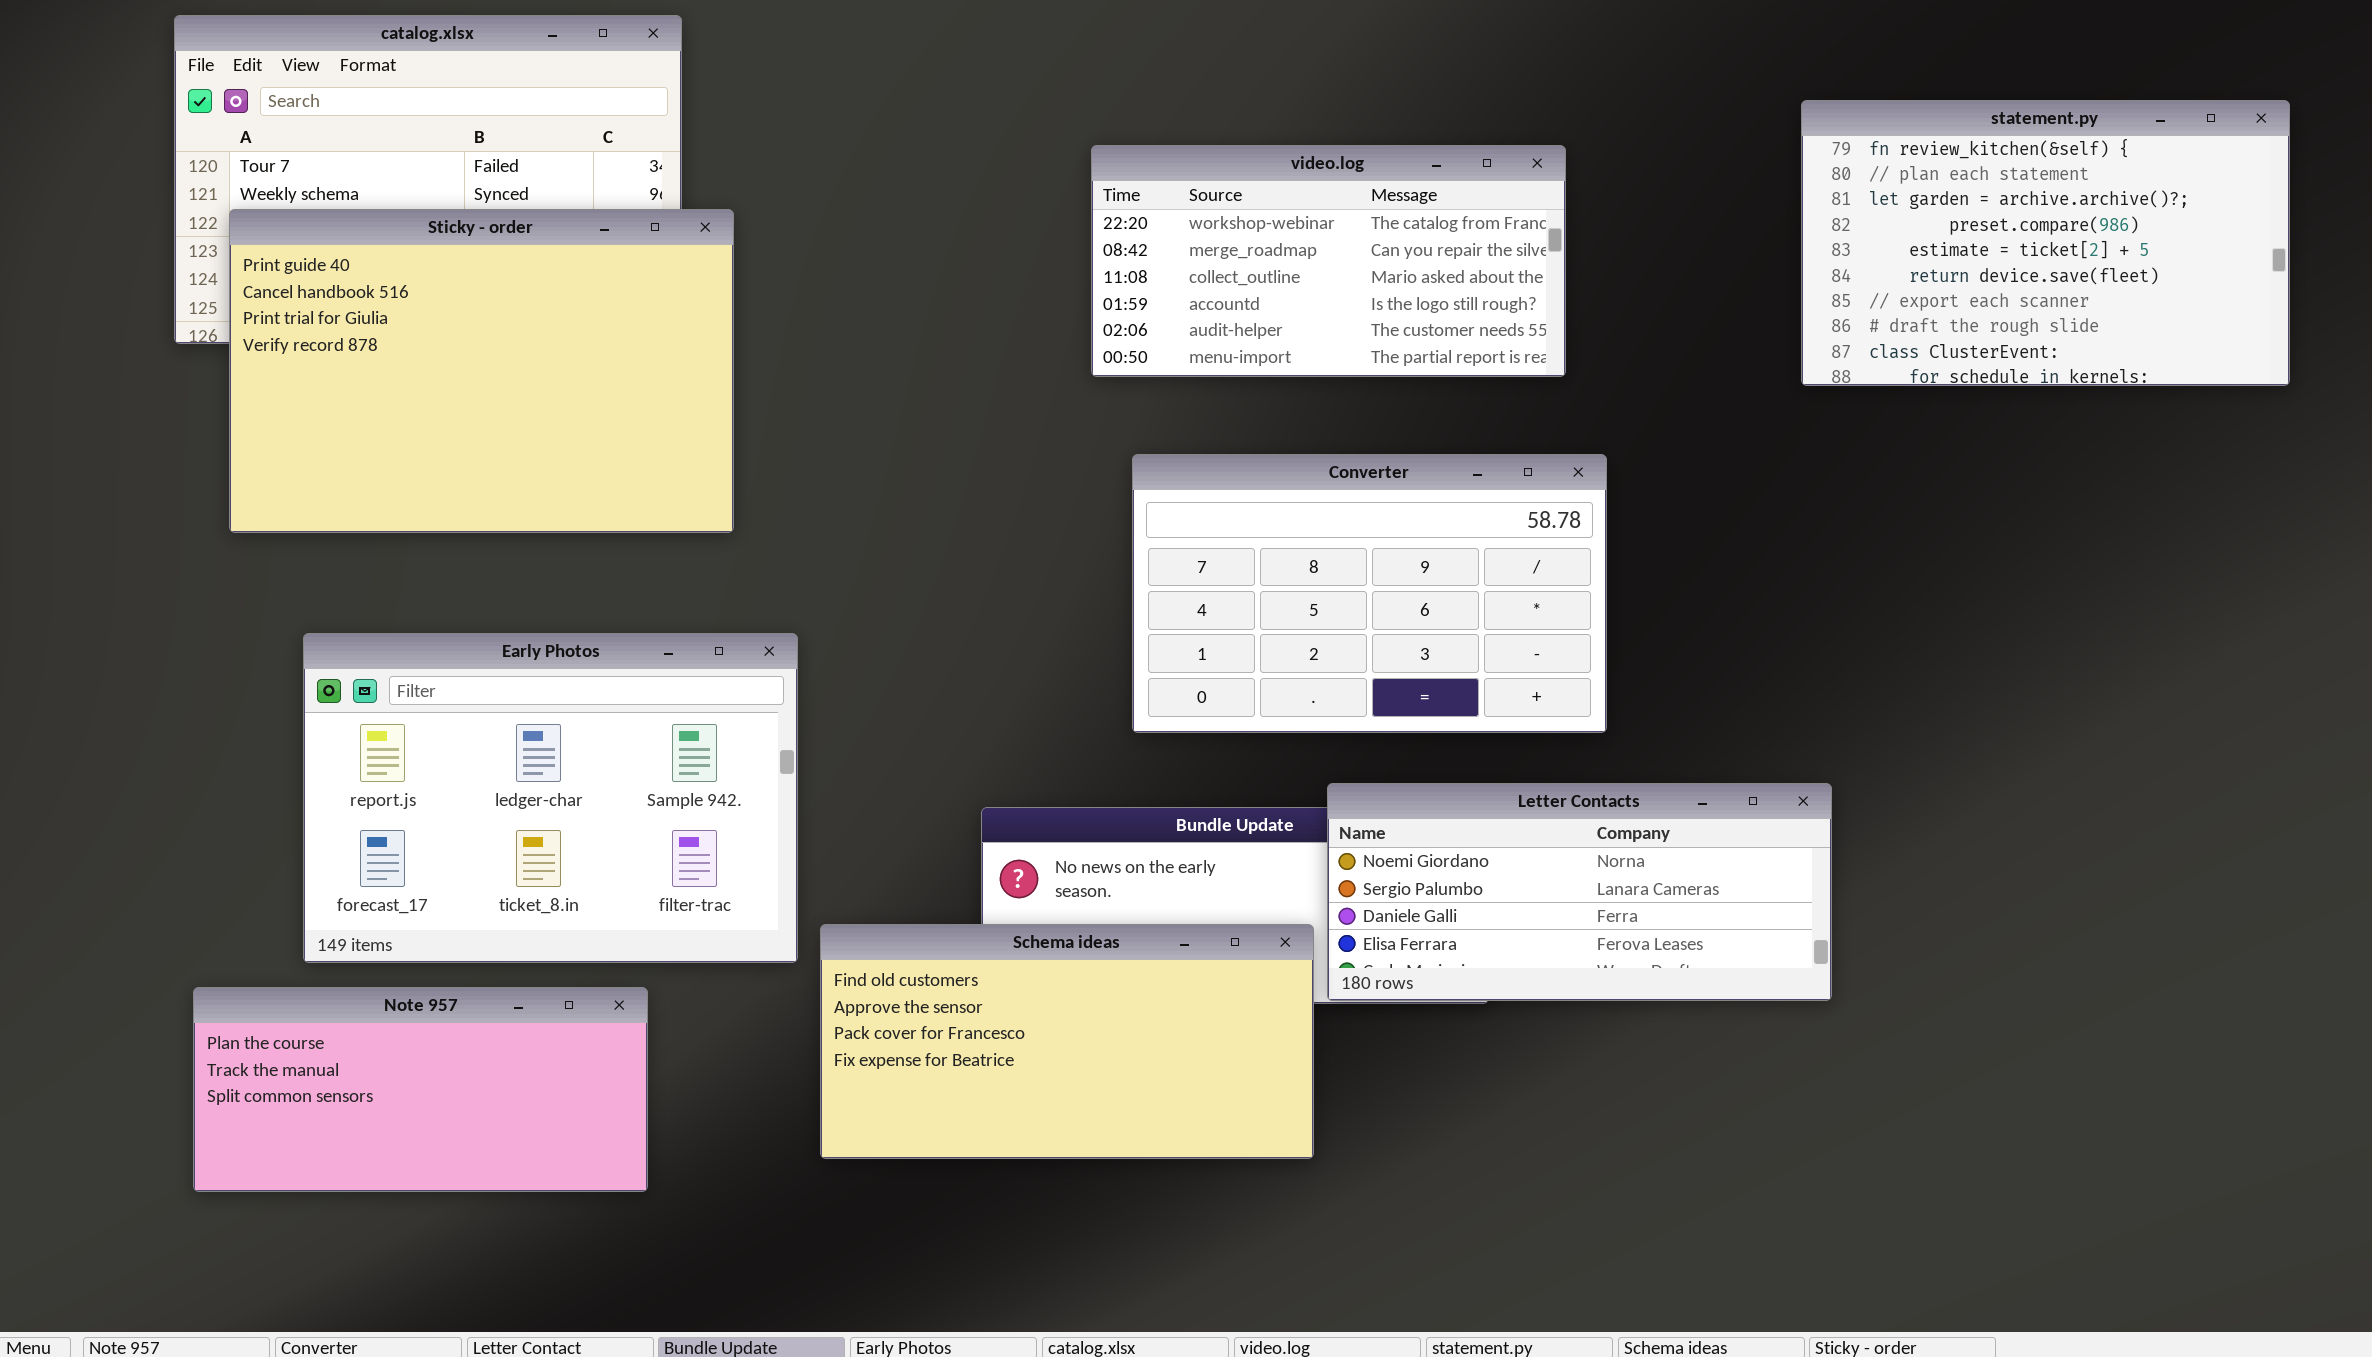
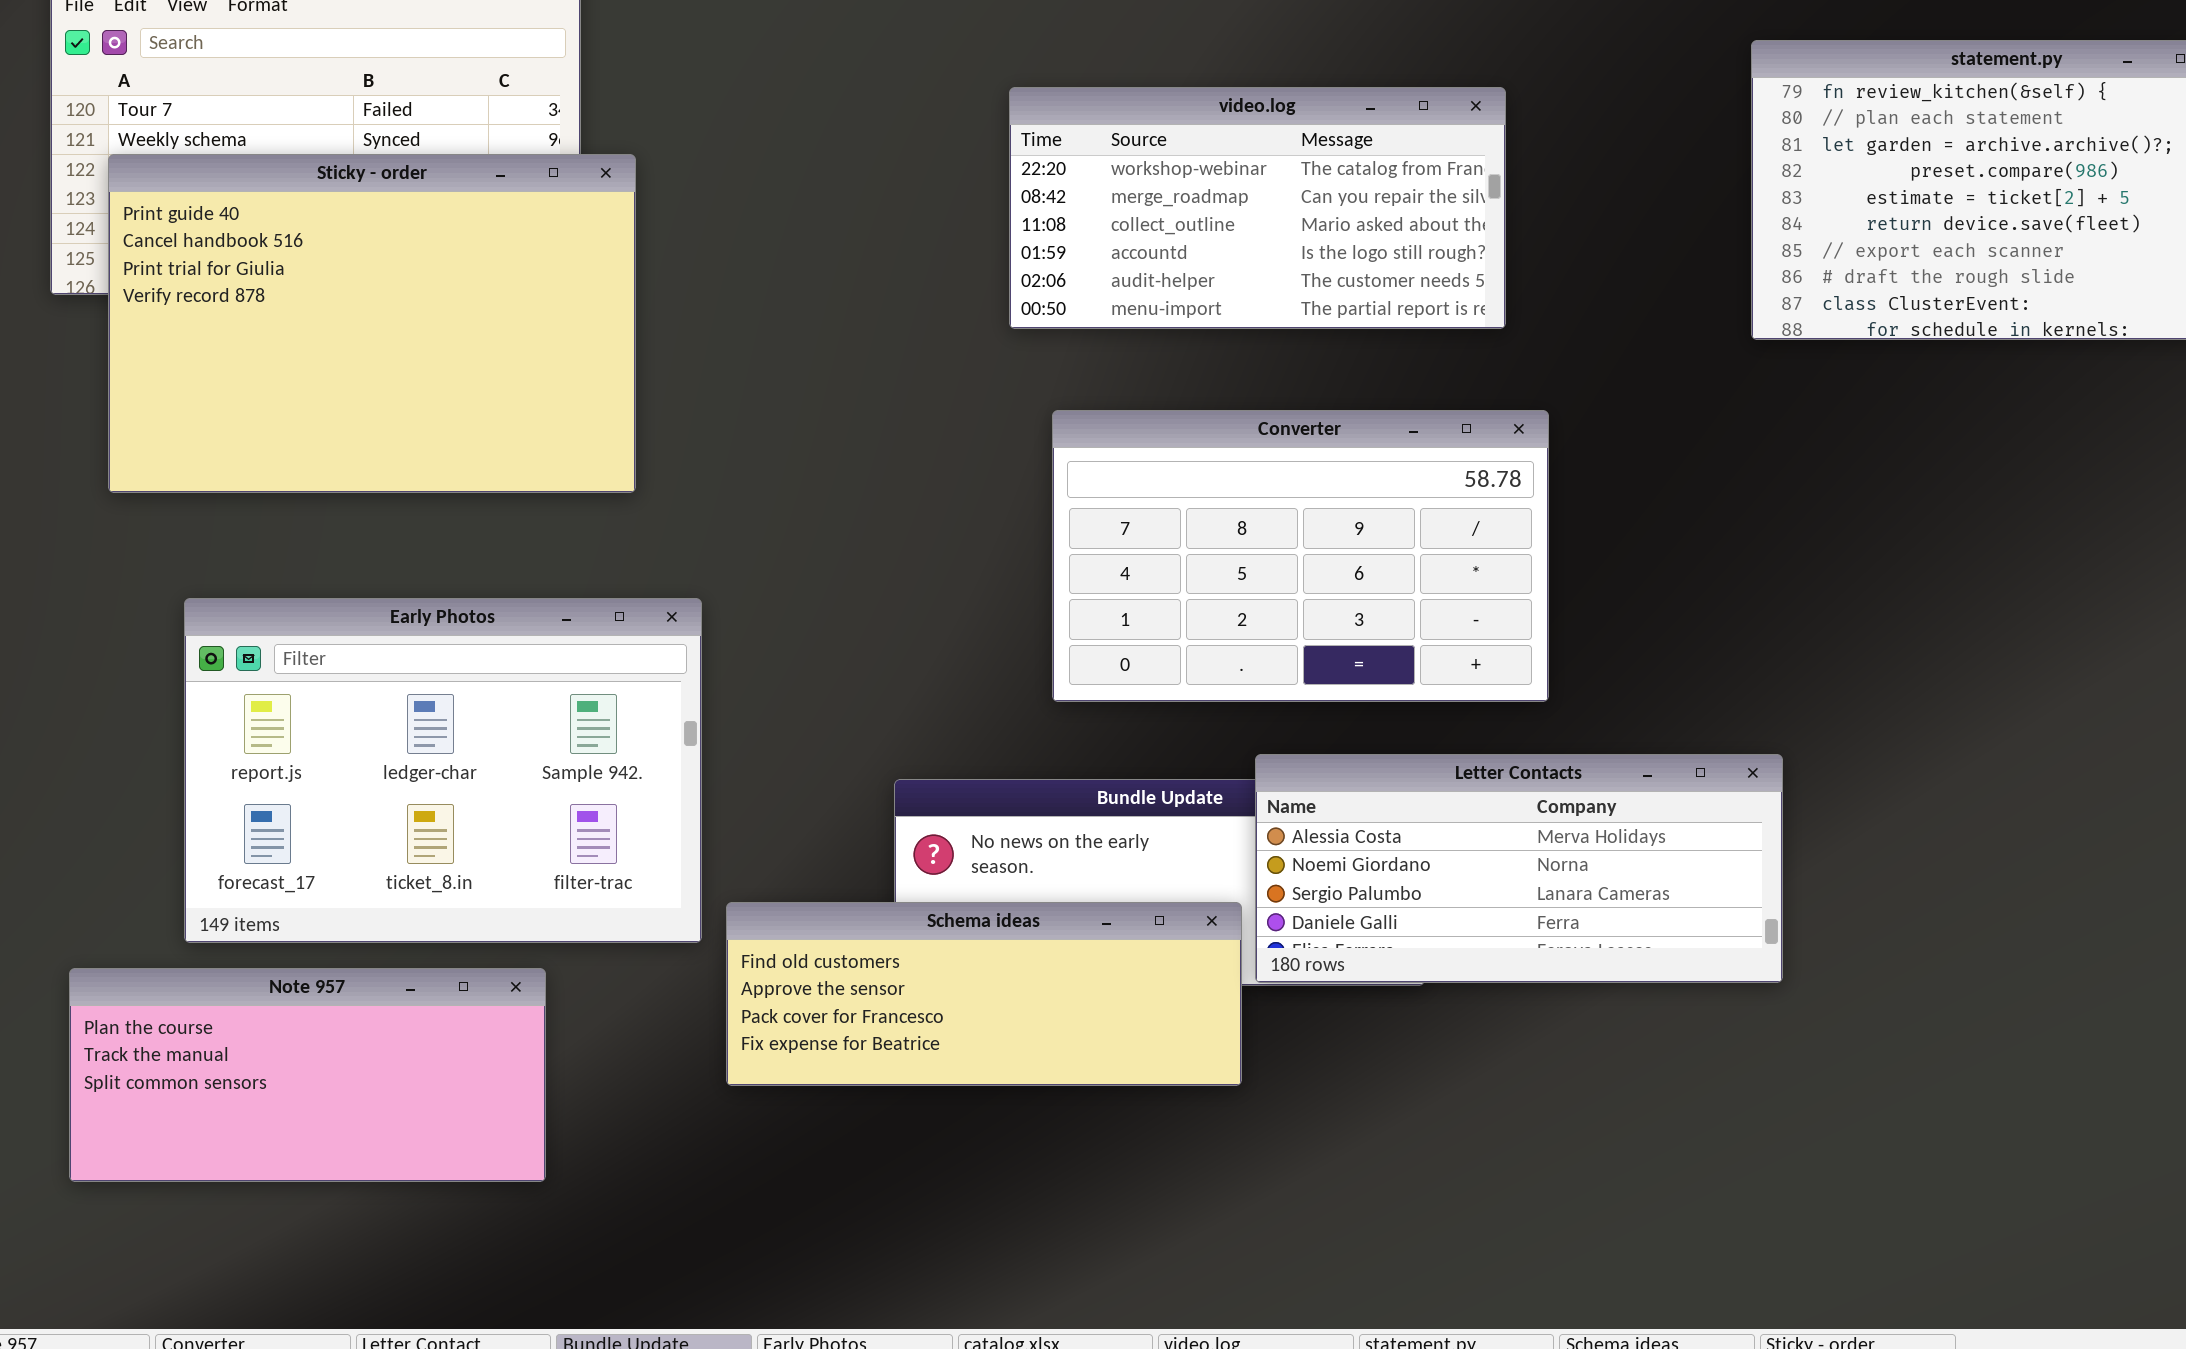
Letter Contacts: [1327,783,1832,1001] -> [1255,754,1783,983], scrolled up 1 row
Schema ideas: [820,924,1314,1159] -> [726,902,1242,1086], resized

